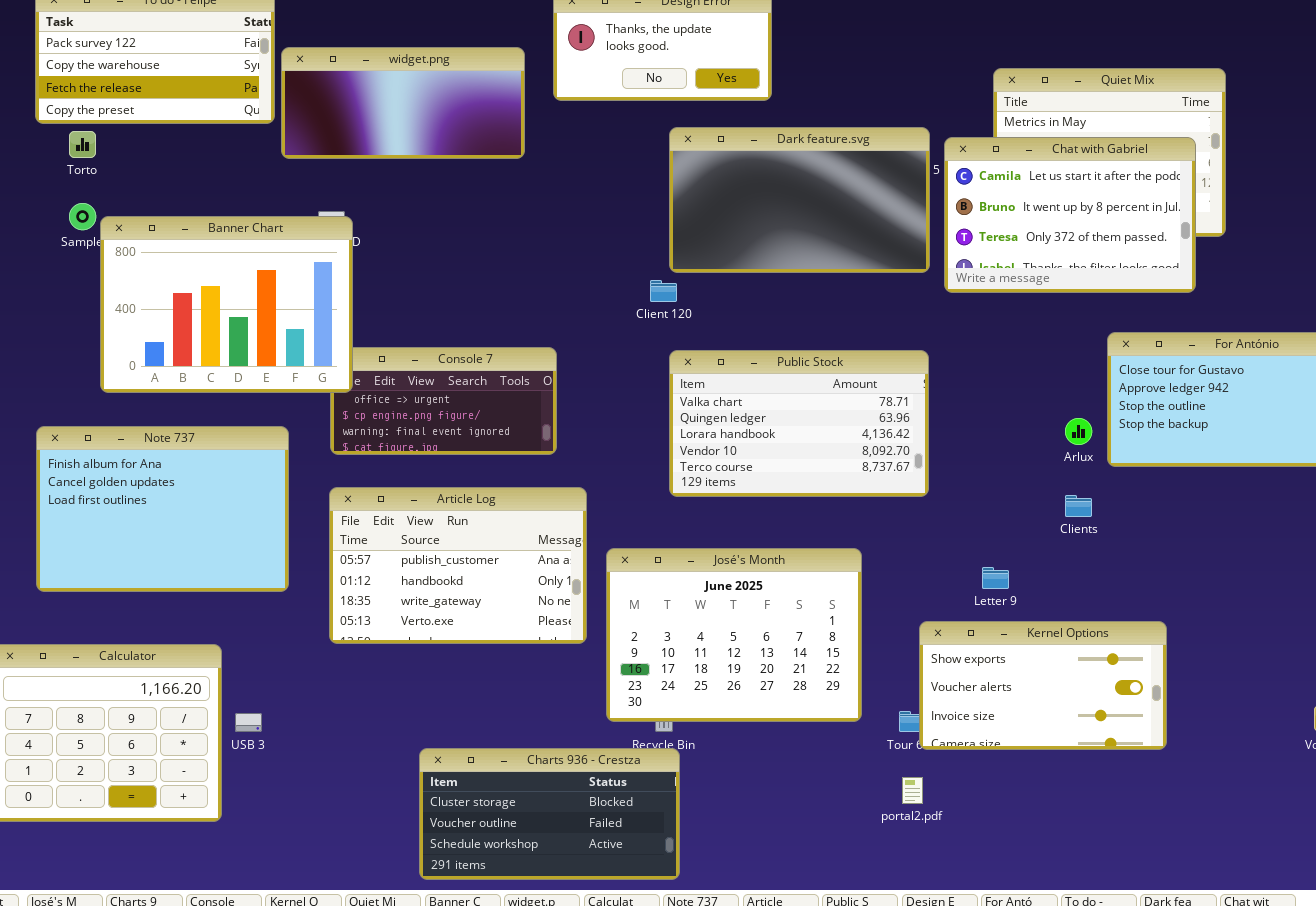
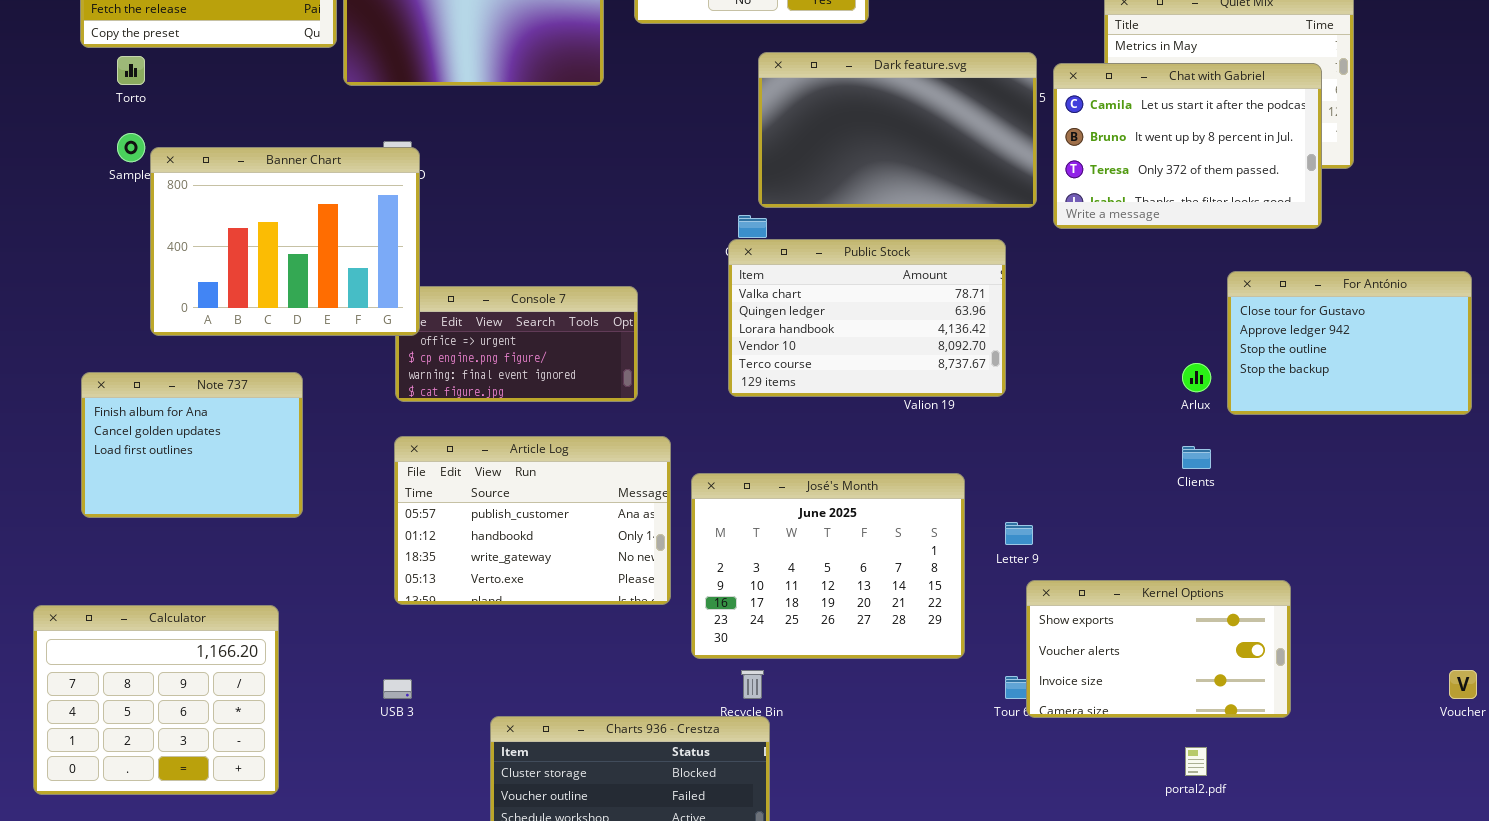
Public Stock: [669,350,929,497] -> [728,239,1006,397], moved
Note 737: [36,426,289,592] -> [81,372,303,518], resized
José's Month: [606,548,862,722] -> [691,473,965,659], moved
Letter 9: [982,567,1009,589] -> [1005,522,1033,545], moved
USB 3: [235,713,262,732] -> [383,679,412,699], moved
portal2.pdf: [902,777,923,804] -> [1185,747,1207,776], moved

